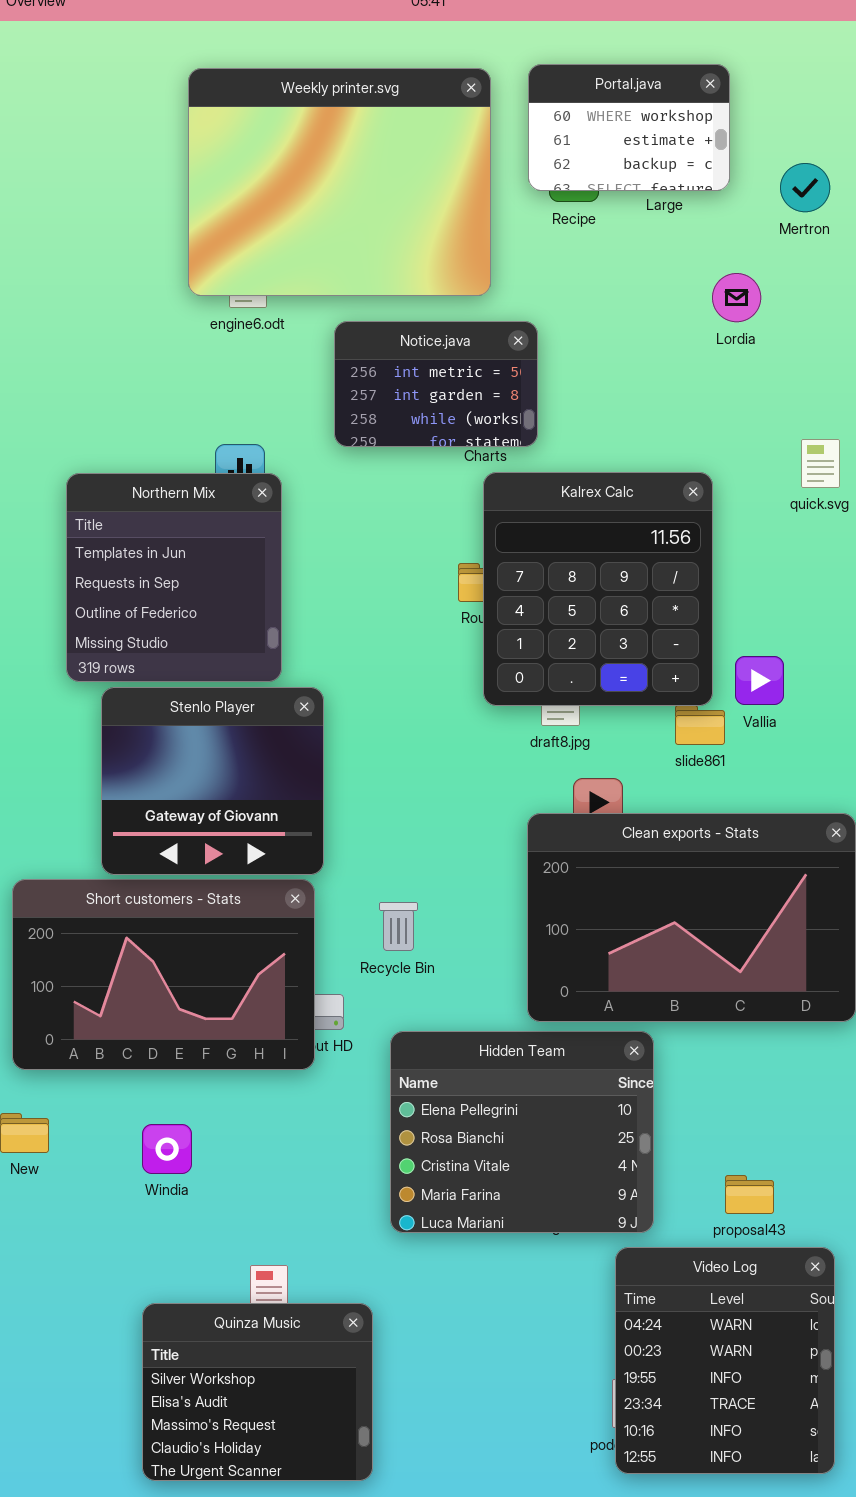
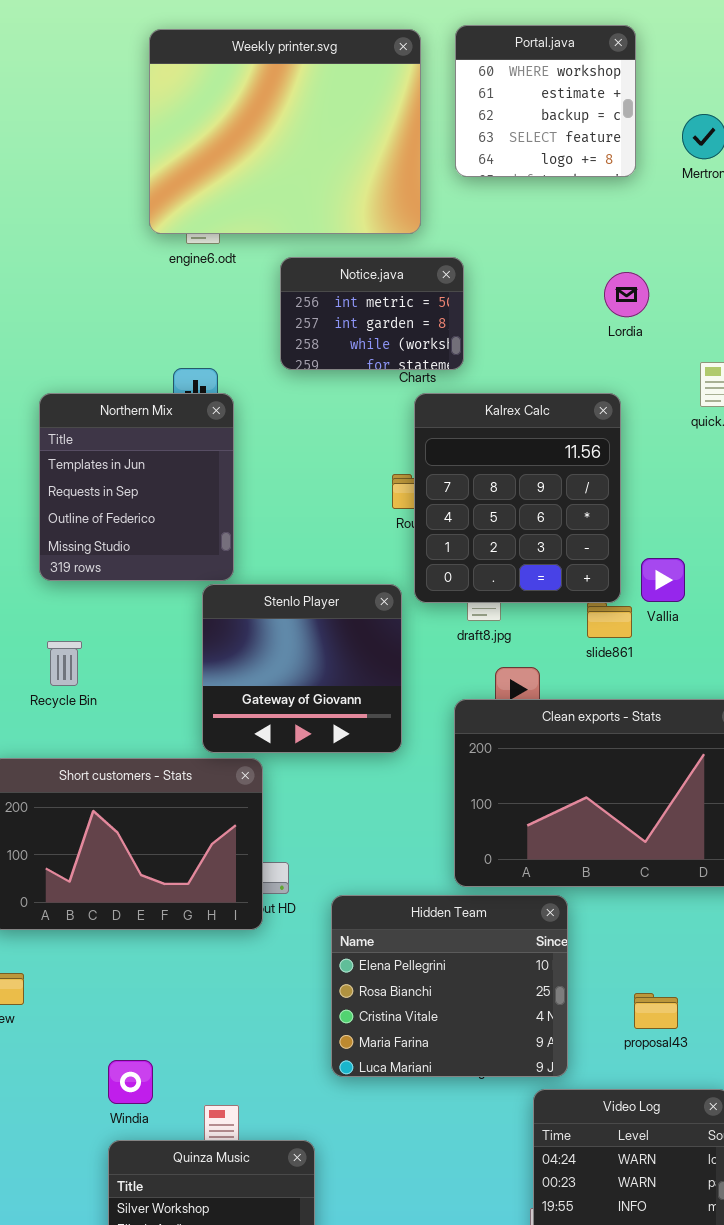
Portal.java: [528,64,730,191] -> [455,25,636,177], resized
Lordia: [712,273,761,322] -> [604,272,649,317], moved
Stenlo Player: [101,687,324,875] -> [202,584,402,753], moved
Recycle Bin: [379,902,418,951] -> [47,641,82,686], moved
Windia: [142,1124,192,1174] -> [108,1060,153,1104], moved
proposal43: [725,1175,774,1214] -> [634,993,678,1029], moved

